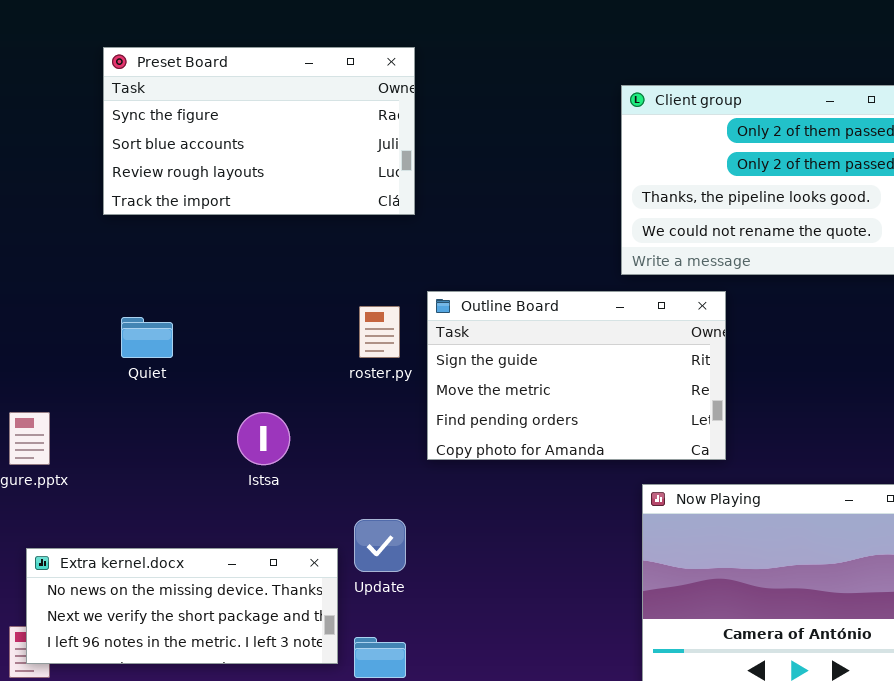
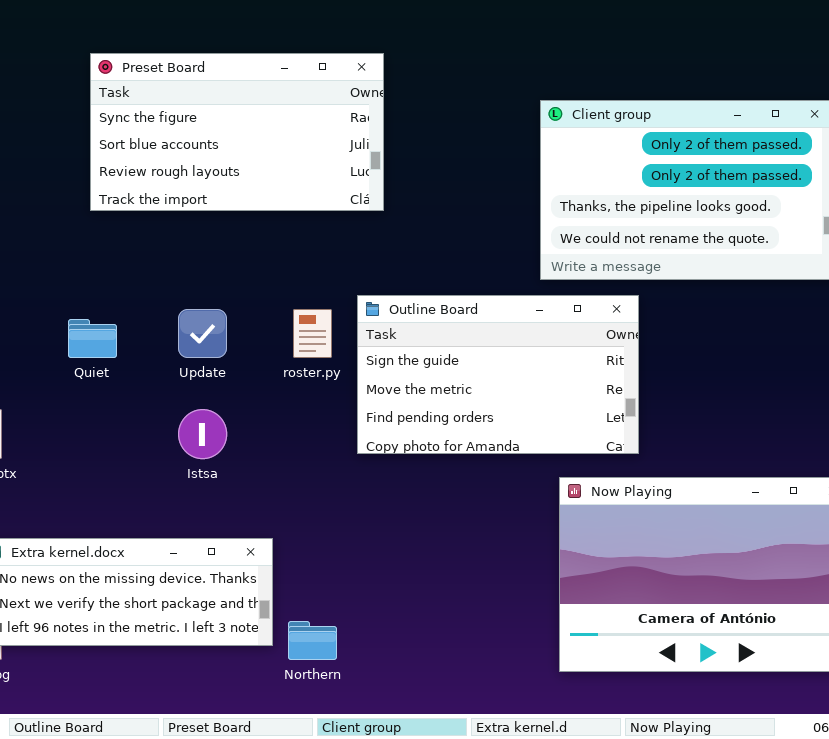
Preset Board: [103,47,415,215] -> [90,53,384,211], moved
Update: [354,519,406,572] -> [178,309,227,358], moved

